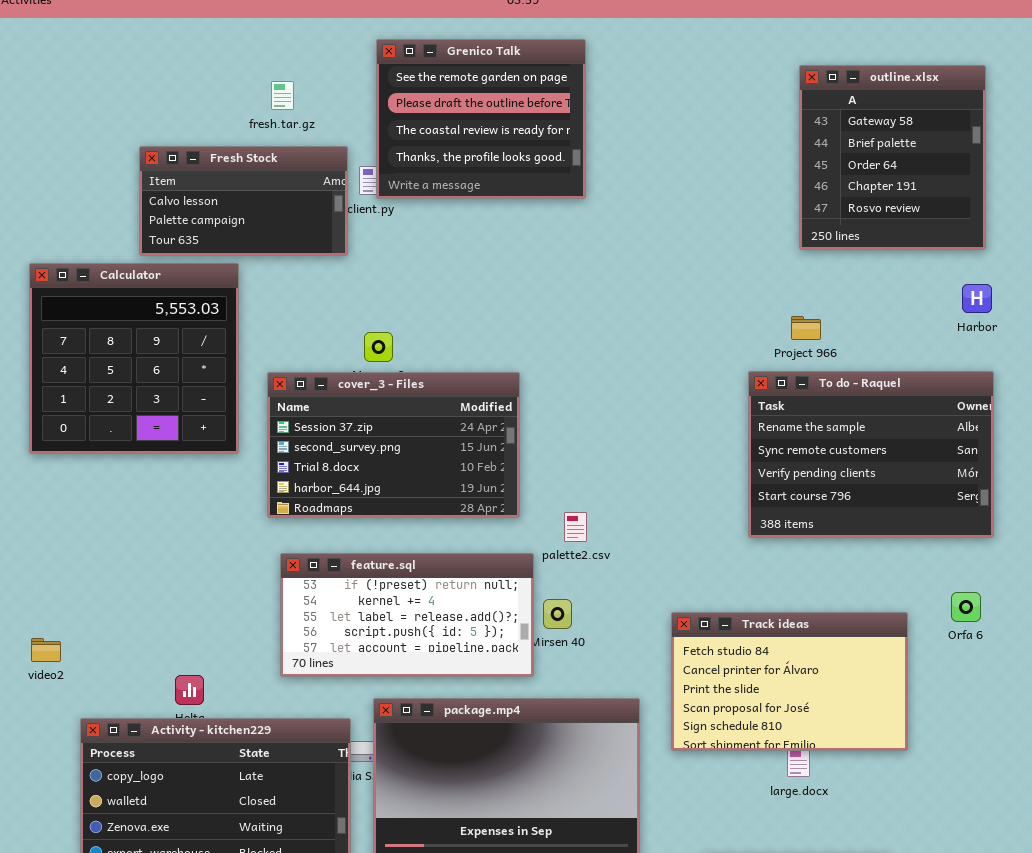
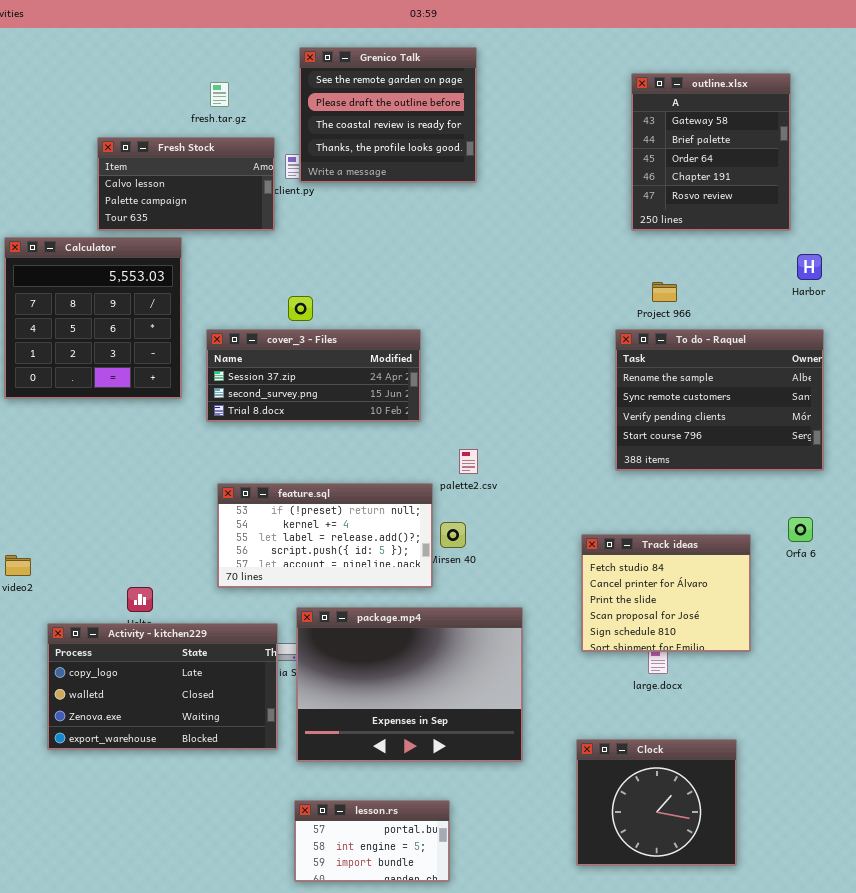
outline.xlsx: [799,65,986,250] -> [631,73,791,231], moved
cover_3 - Files: [267,372,520,518] -> [206,329,421,422], resized
Track ideas: [671,612,908,751] -> [581,534,751,652], resized

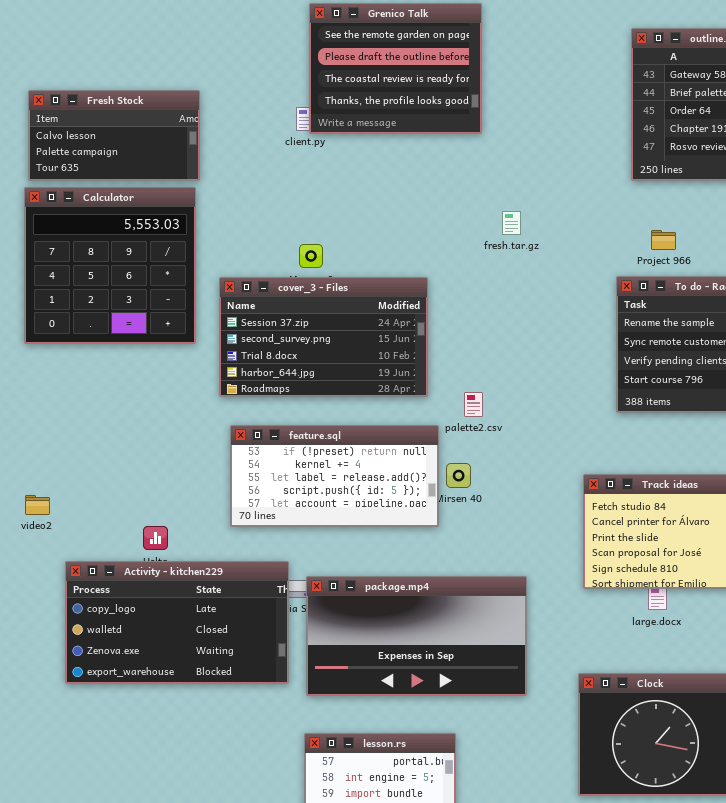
fresh.tar.gz: [210,82,229,107] -> [502,211,521,235], moved
Fresh Stock: [97,137,275,231] -> [28,90,200,181], moved
cover_3 - Files: [206,329,421,422] -> [219,277,428,397], resized
package.mp4: [296,607,523,762] -> [306,576,527,696], resized

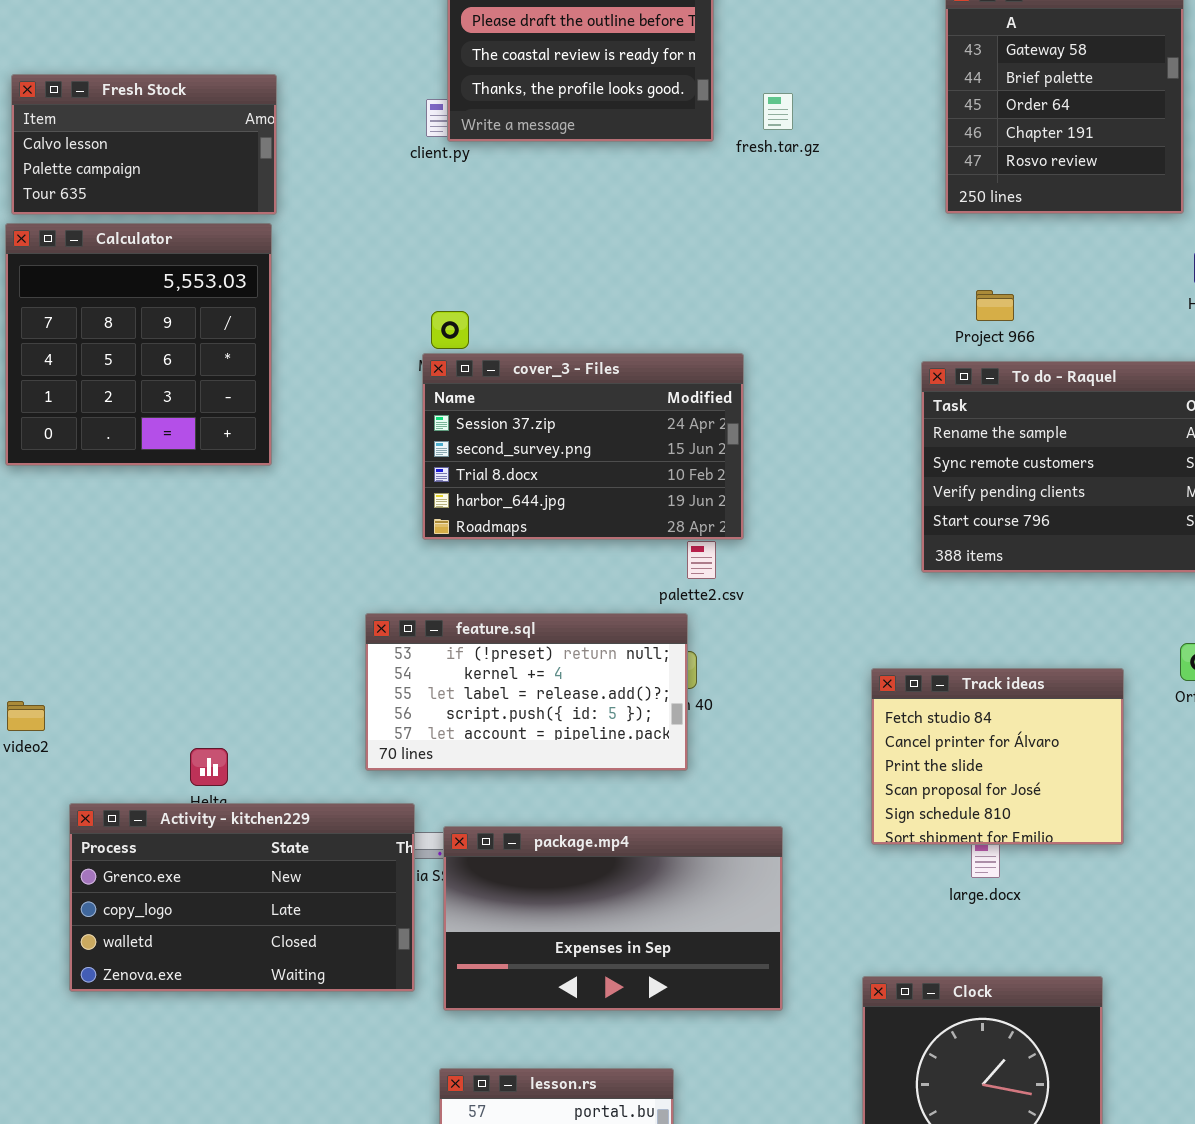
fresh.tar.gz: [502,211,521,235] -> [763,93,793,130], moved
cover_3 - Files: [219,277,428,397] -> [422,353,744,540], moved
feature.sql: [230,425,439,527] -> [365,613,688,771], moved
Activity - kitchen229: [65,561,289,684] -> [69,803,415,992], scrolled up 1 row

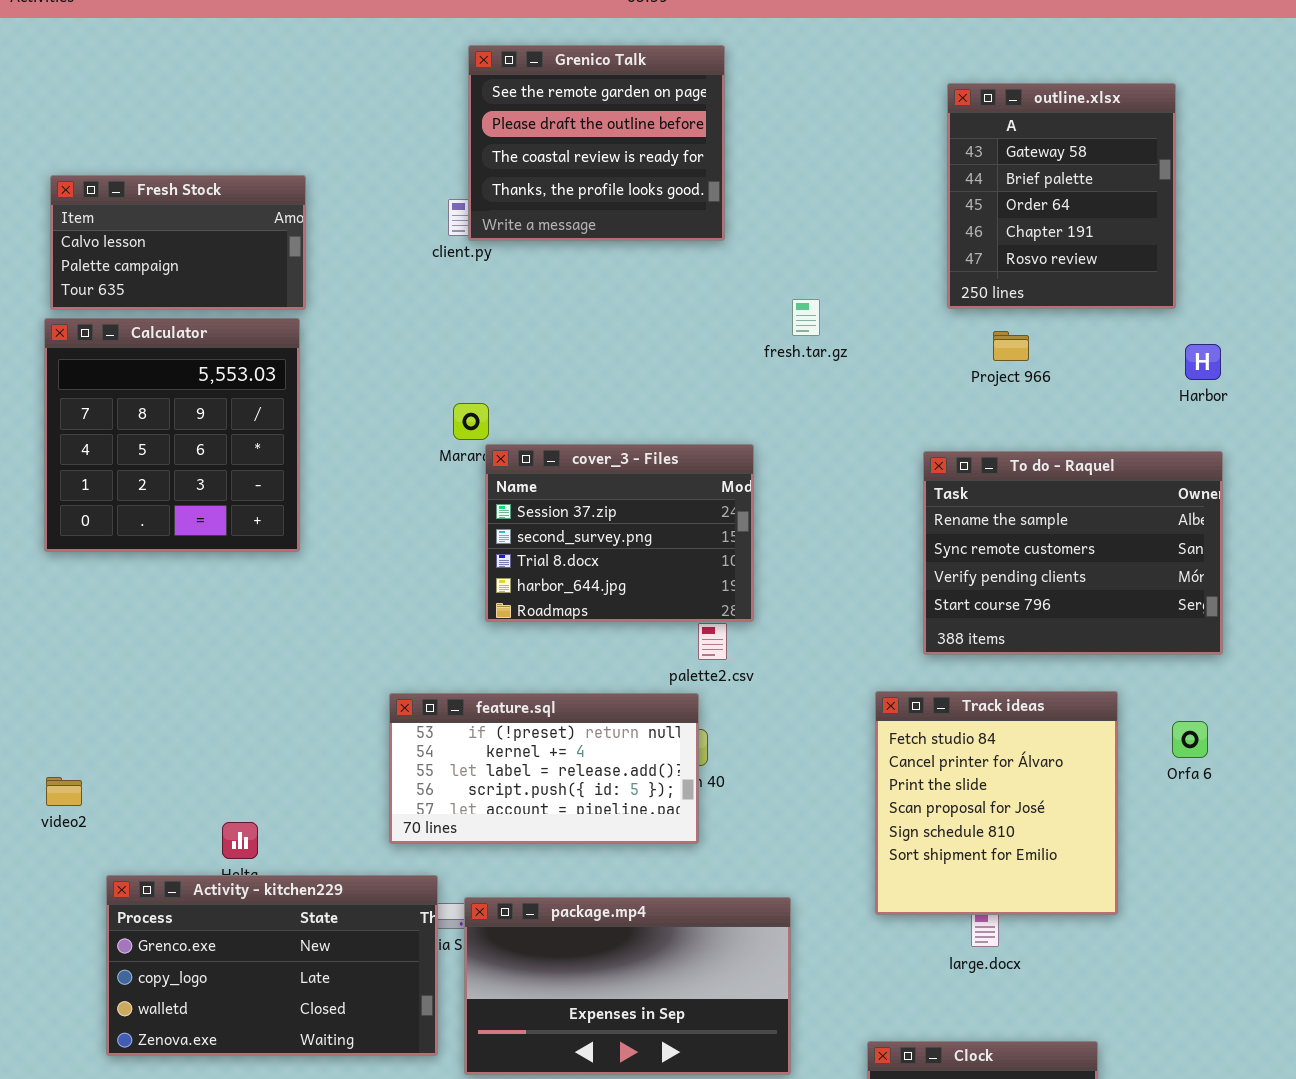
fresh.tar.gz: [763,93,793,130] -> [792,299,820,336], moved
Project 966: [976,290,1014,321] -> [993,331,1029,361], moved
cover_3 - Files: [422,353,744,540] -> [485,444,754,622], resized
Track ideas: [871,668,1124,845] -> [875,691,1118,915], resized

